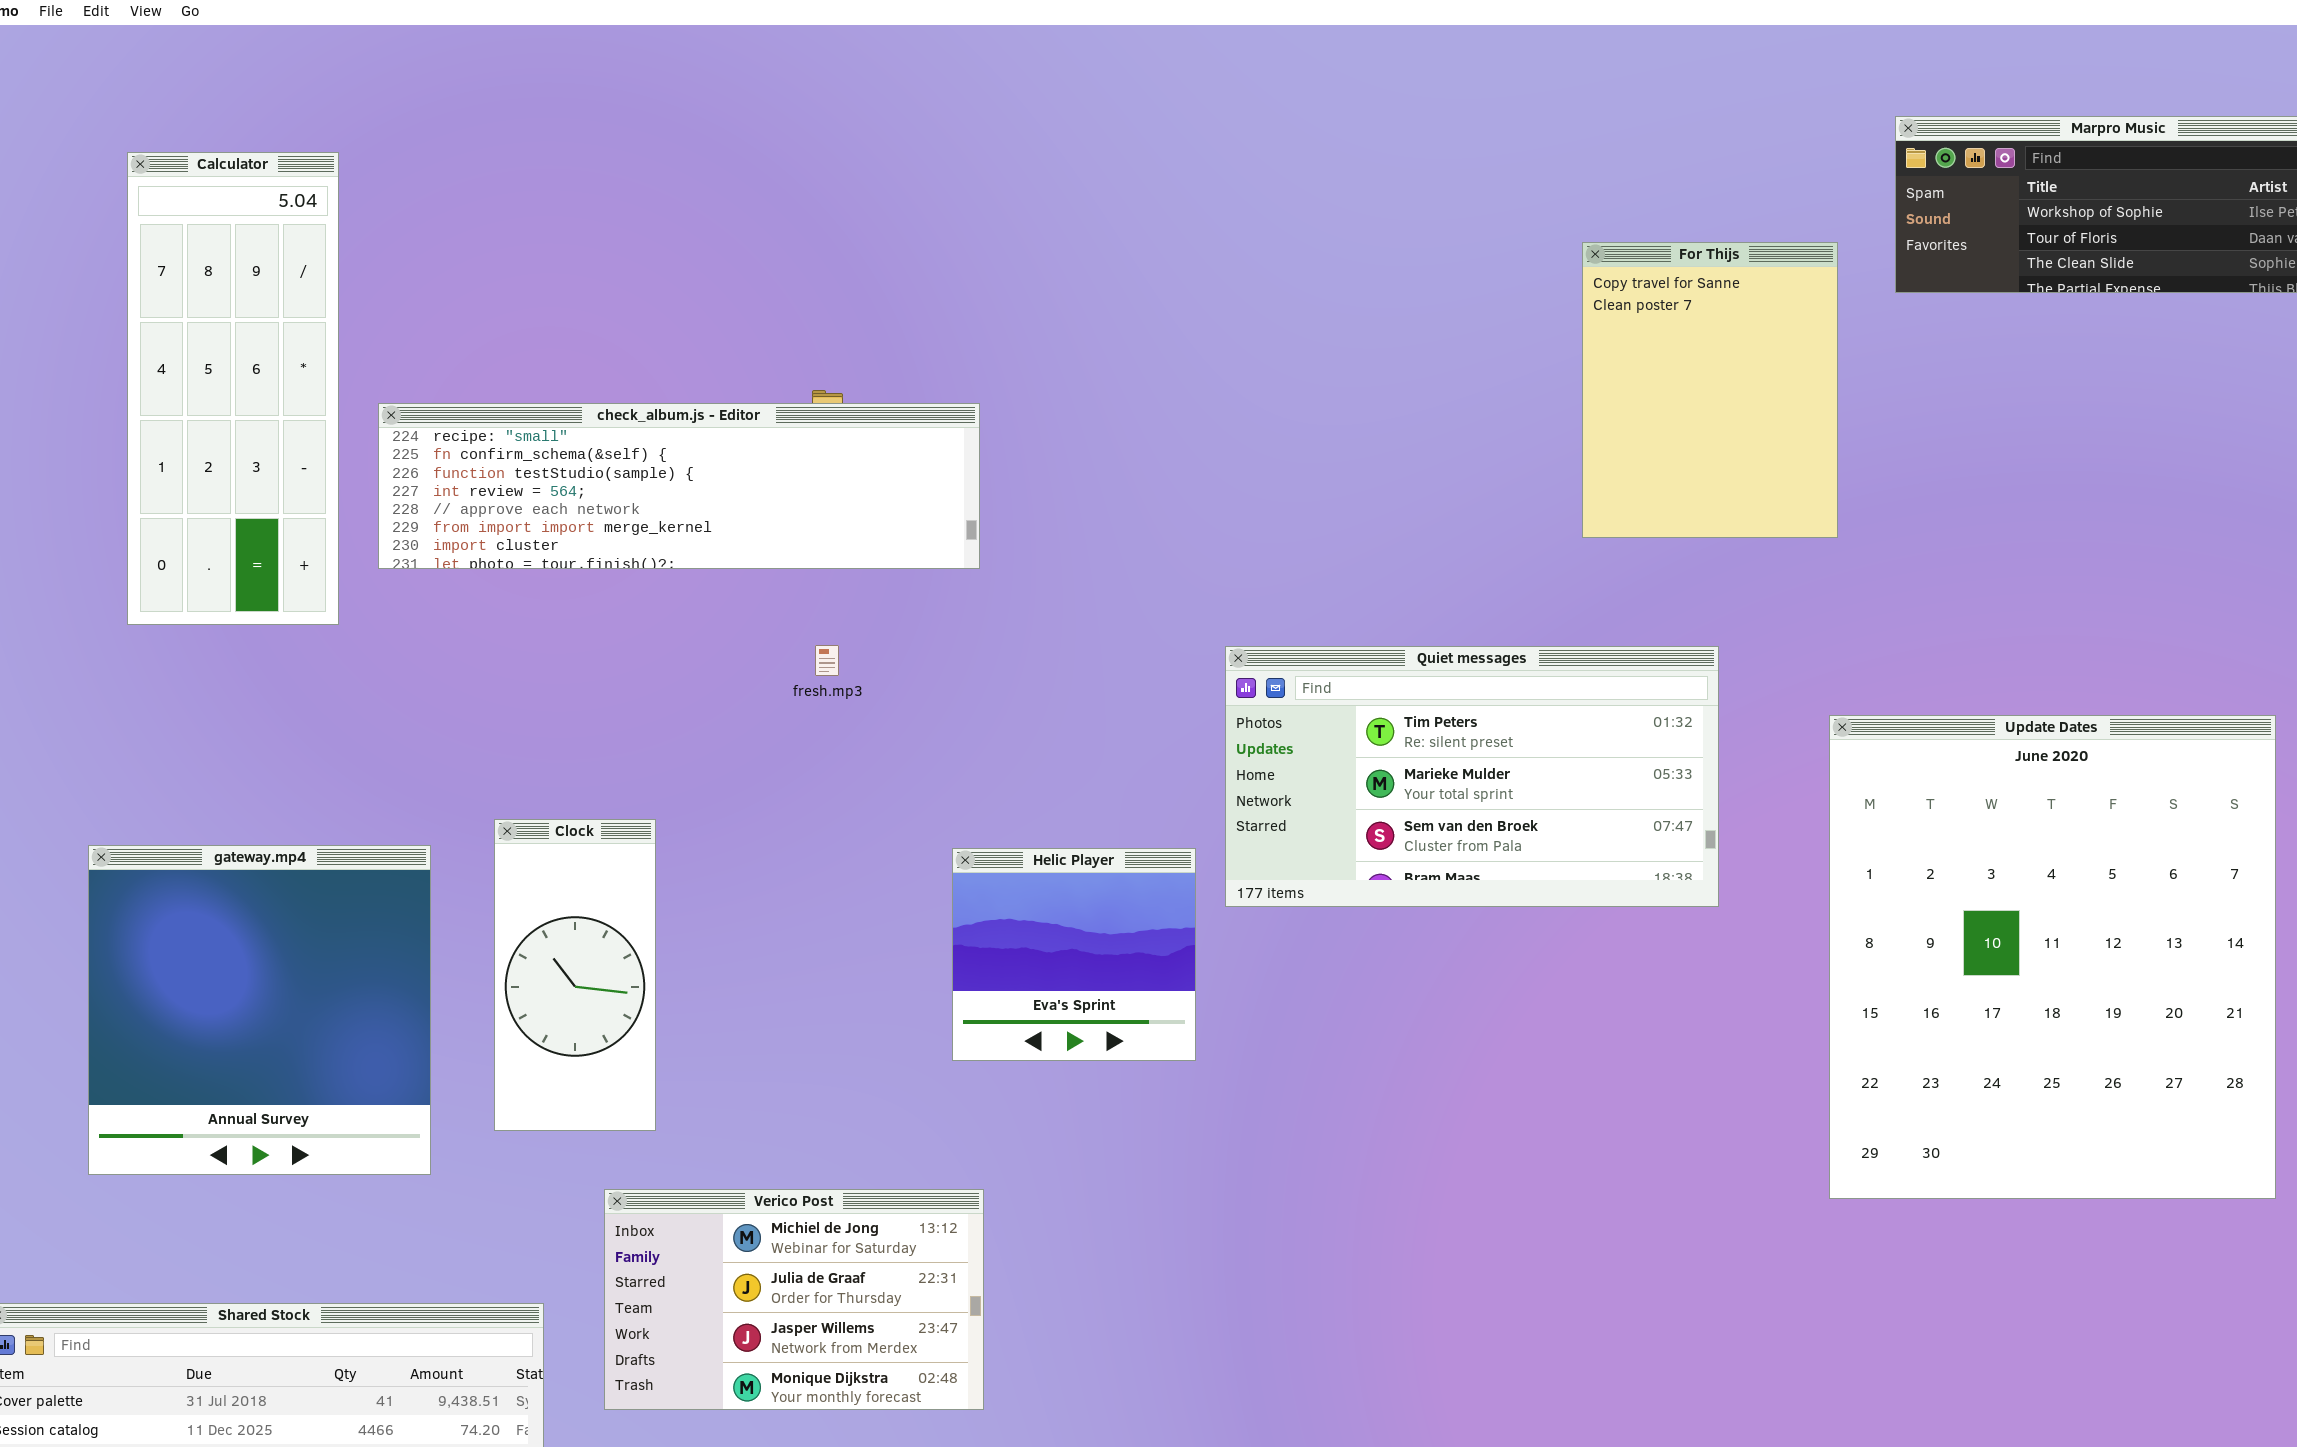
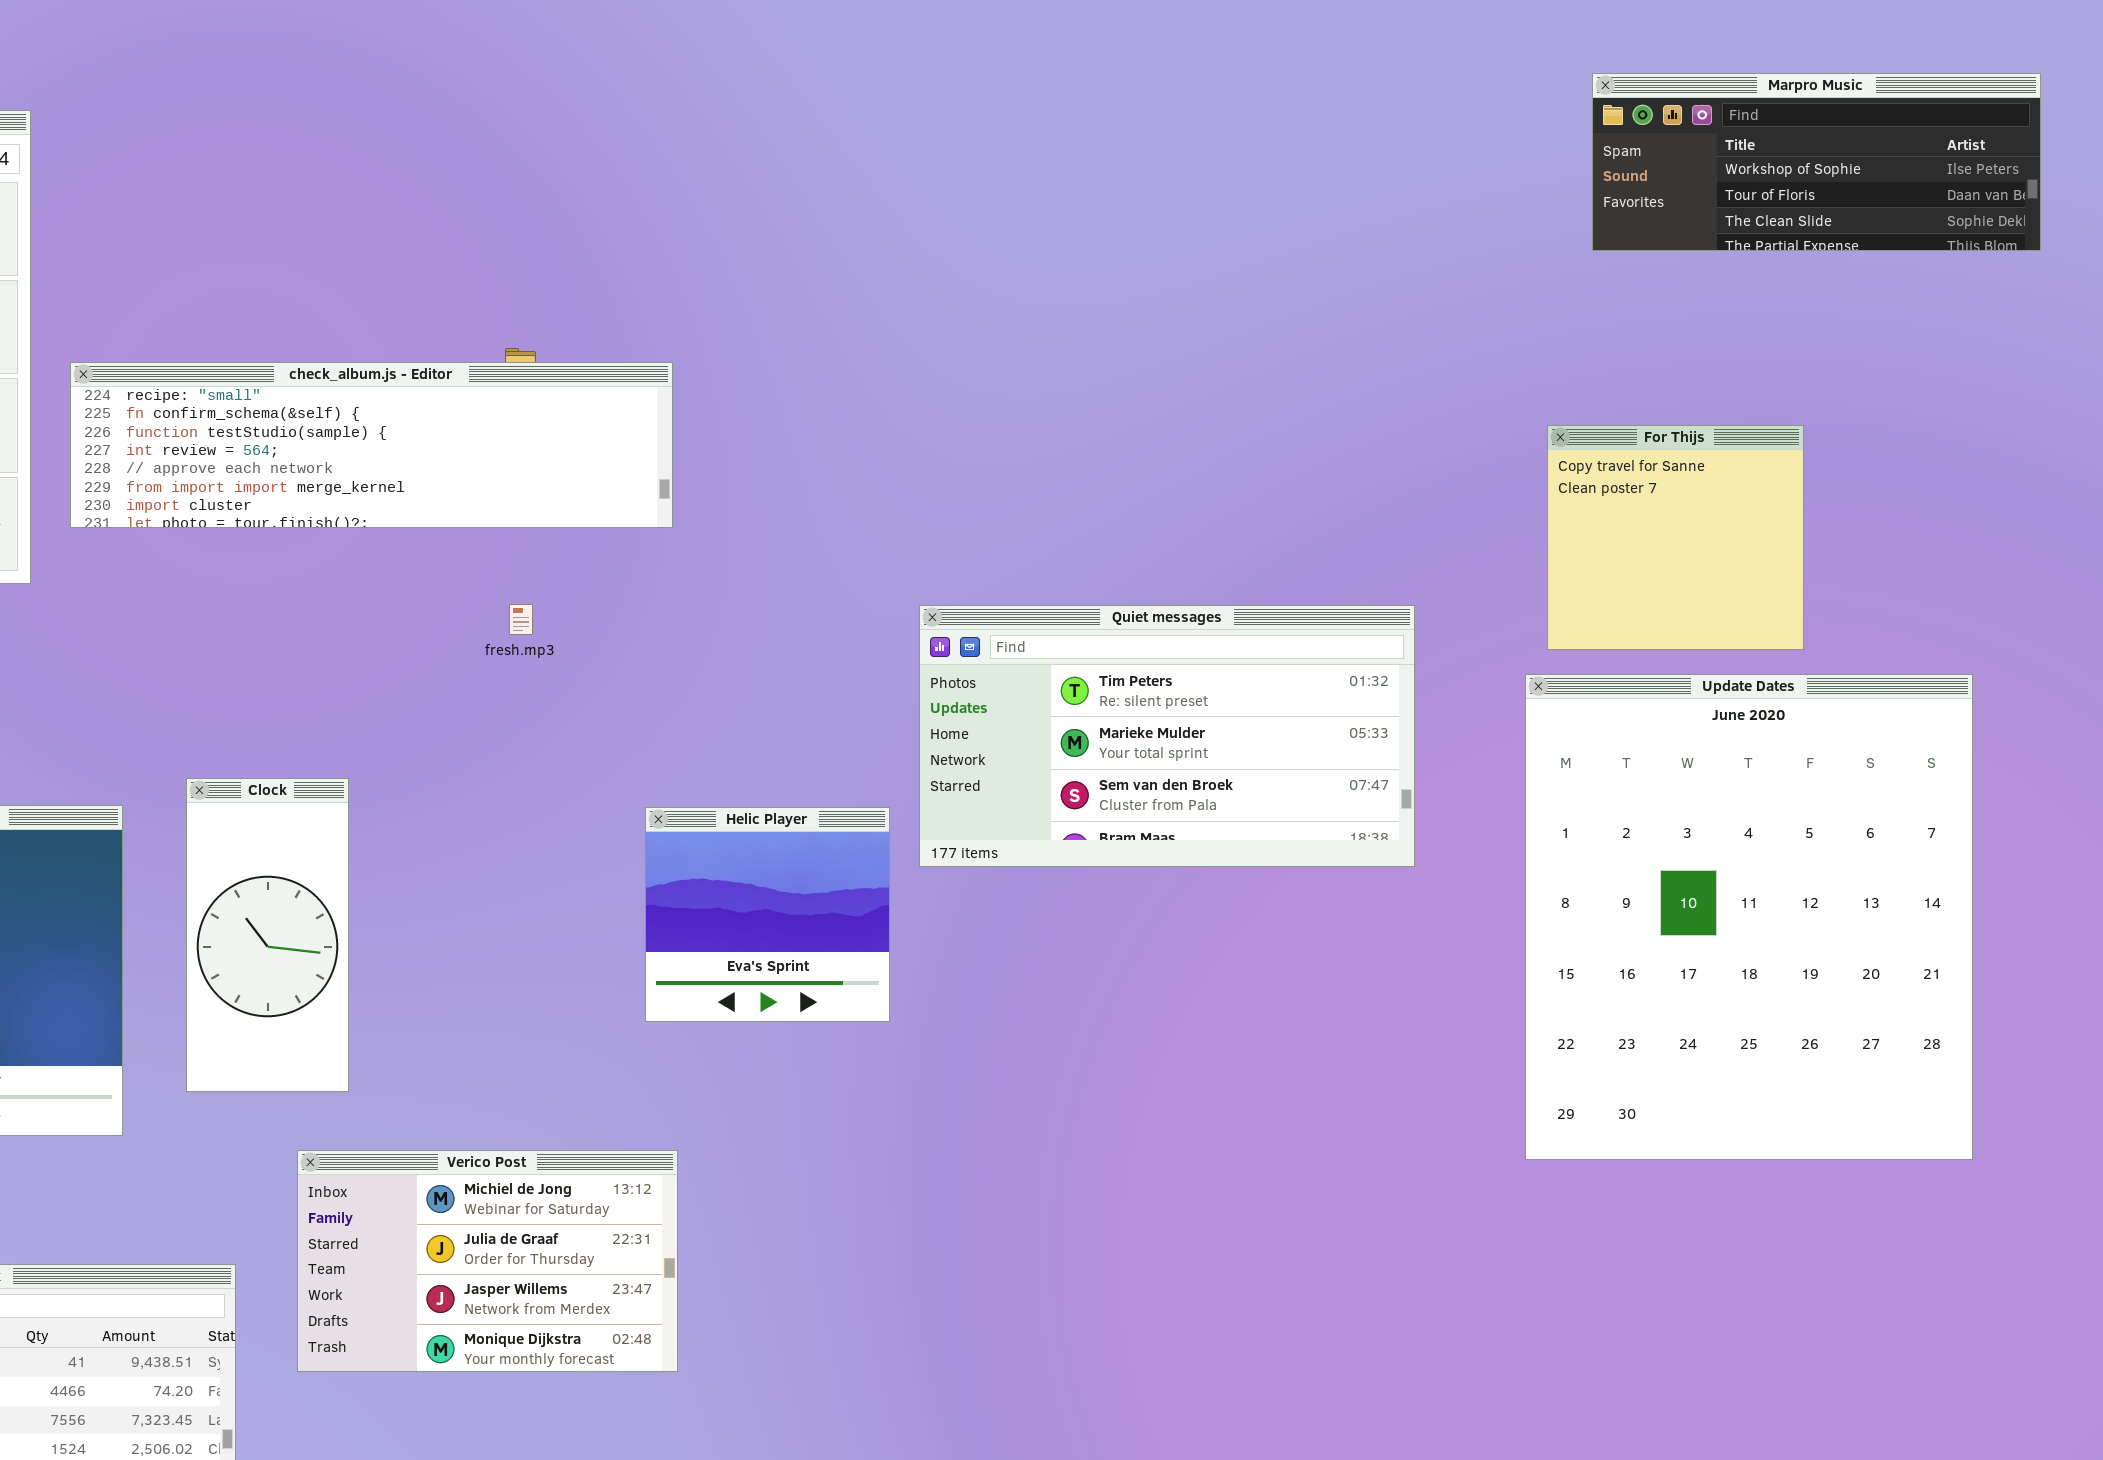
For Thijs: [1582,242,1838,538] -> [1547,425,1804,650], moved, resized

